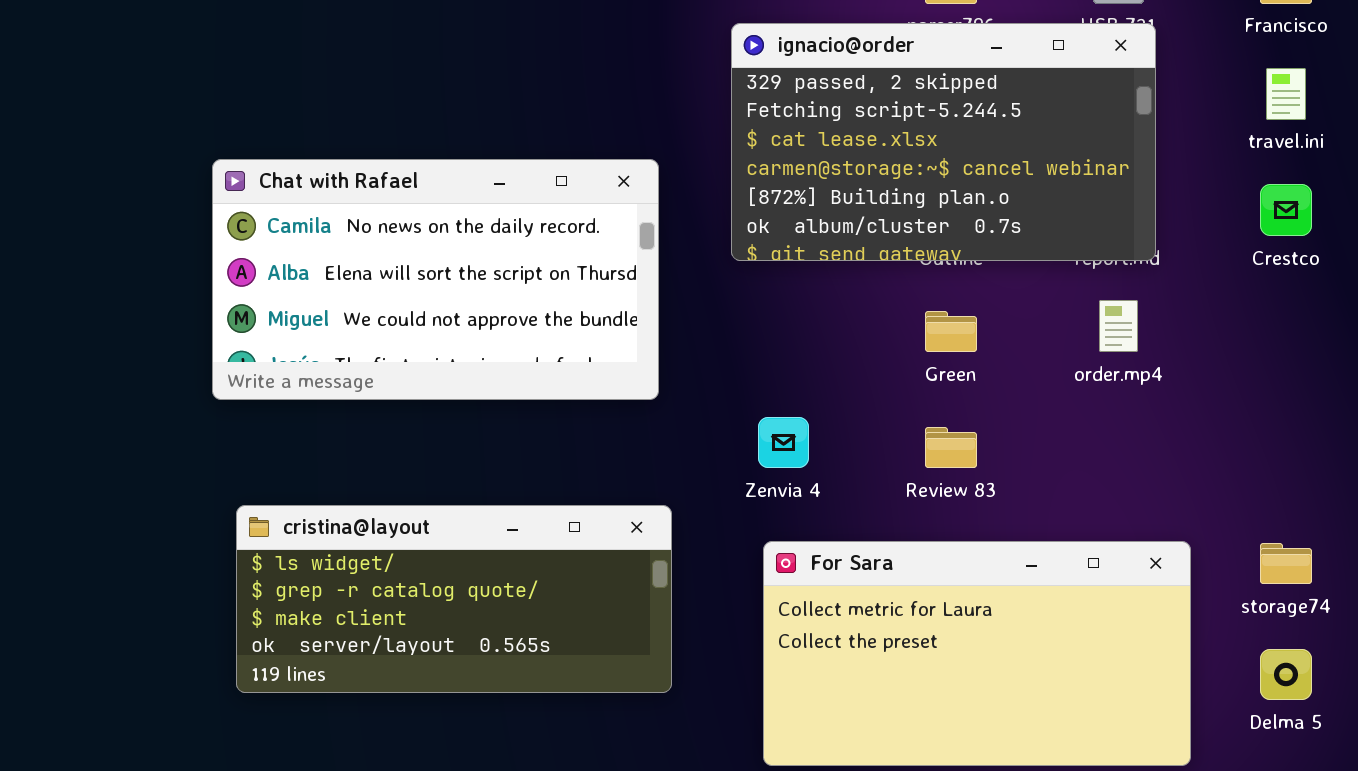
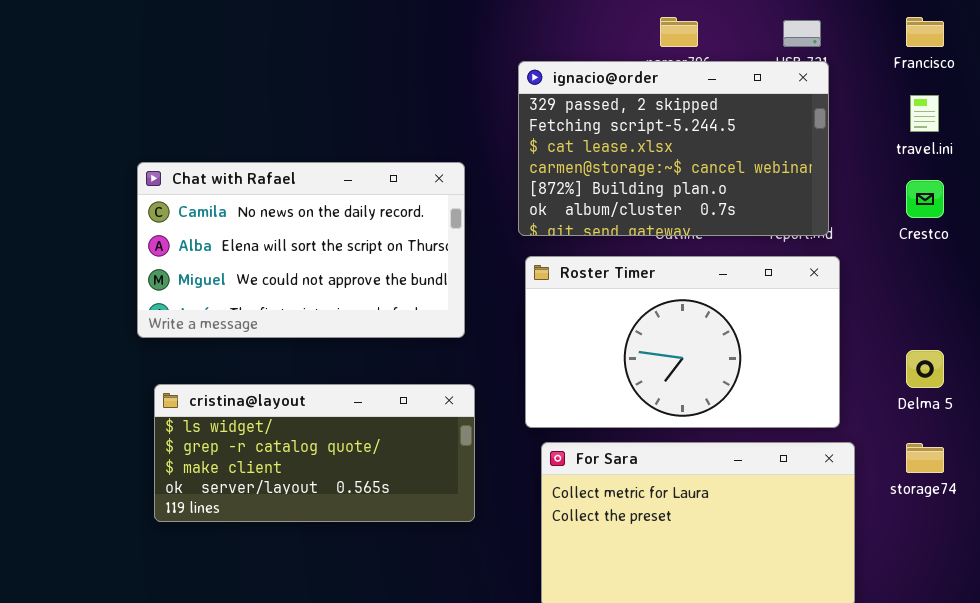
Roster Timer: none -> [525,256,840,428], opened
cristina@layout: [236,505,672,693] -> [154,384,475,522], moved
Delma 5: [1260,649,1312,700] -> [906,350,944,388], moved

